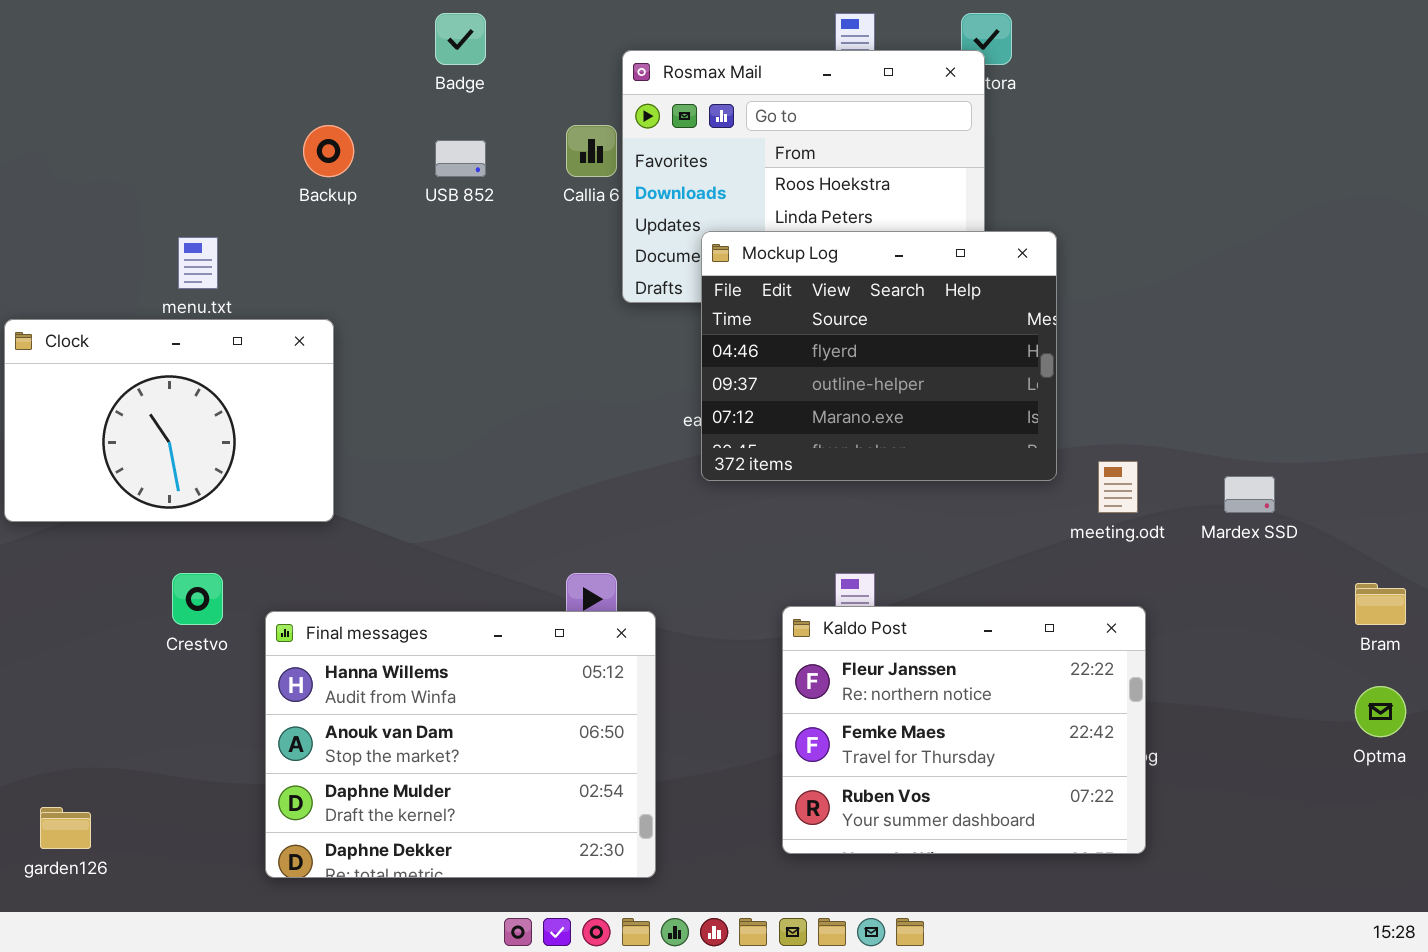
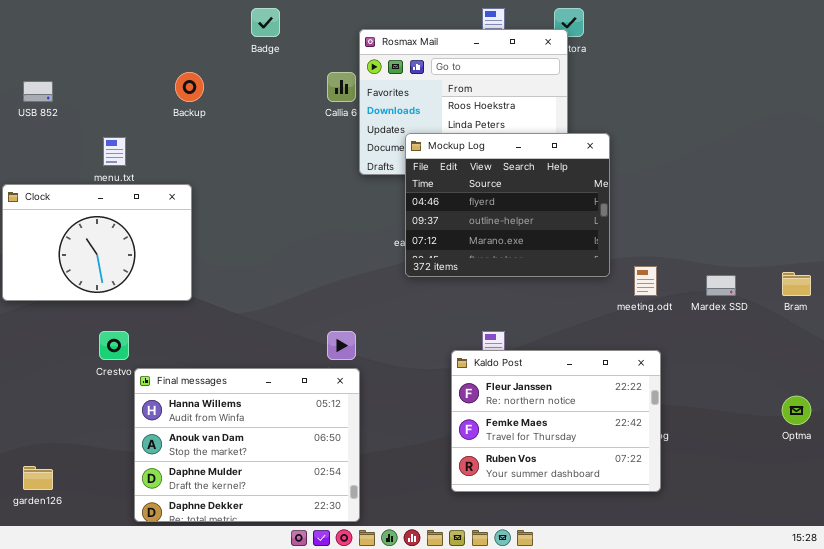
USB 852: [435,140,486,177] -> [23,81,53,102], moved
Bram: [1355,583,1406,625] -> [782,272,811,296], moved
Final messages: [265,611,656,878] -> [134,368,360,522], moved

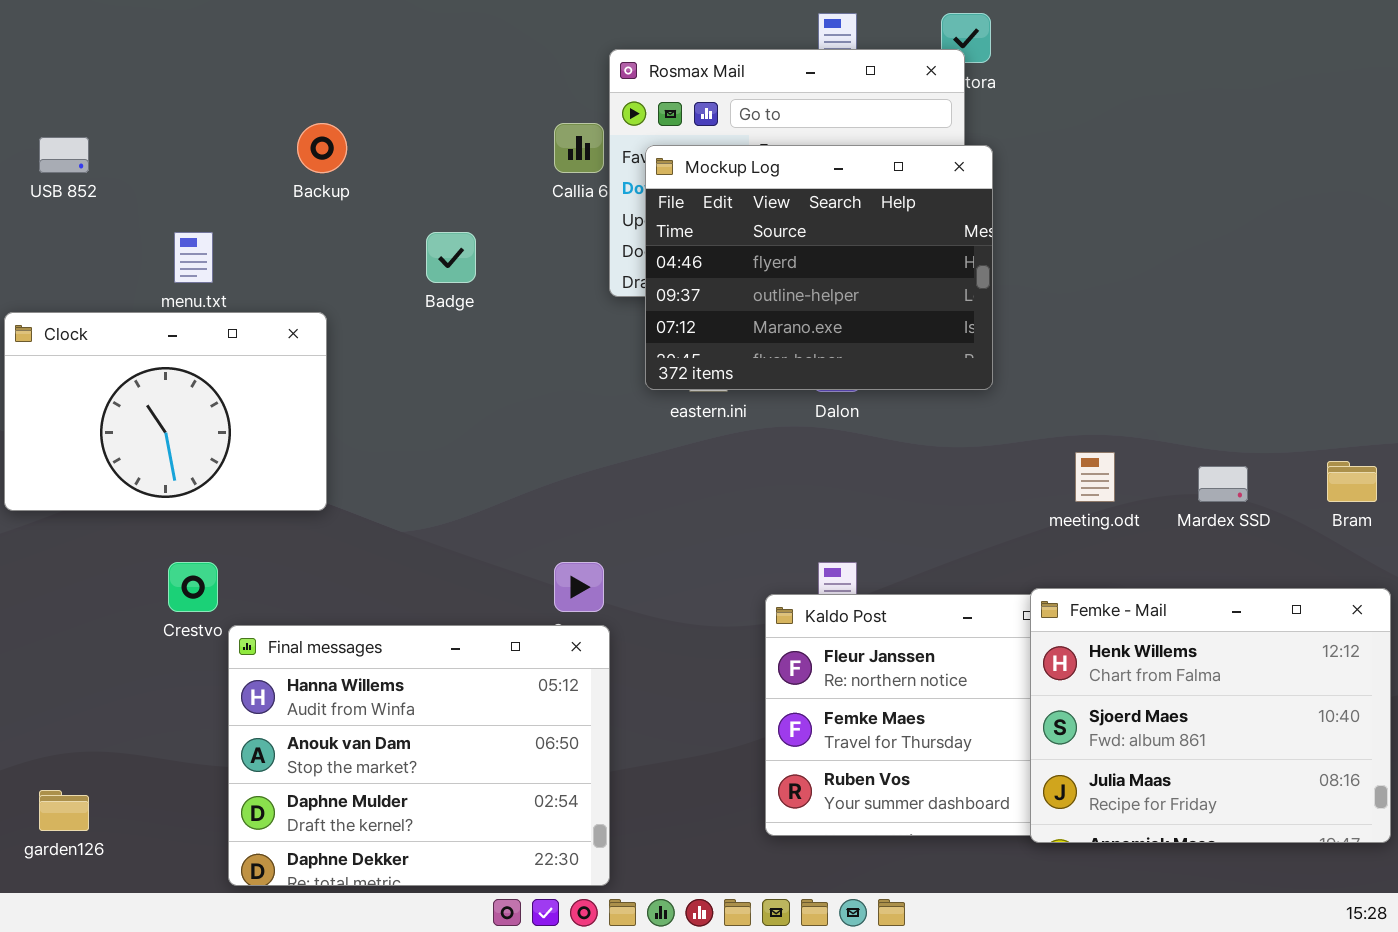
Badge: [251,8,280,37] -> [426,232,476,283], moved
Mockup Log: [405,133,610,277] -> [645,145,993,390], moved
Femke - Mail: none -> [1030,588,1391,843], opened

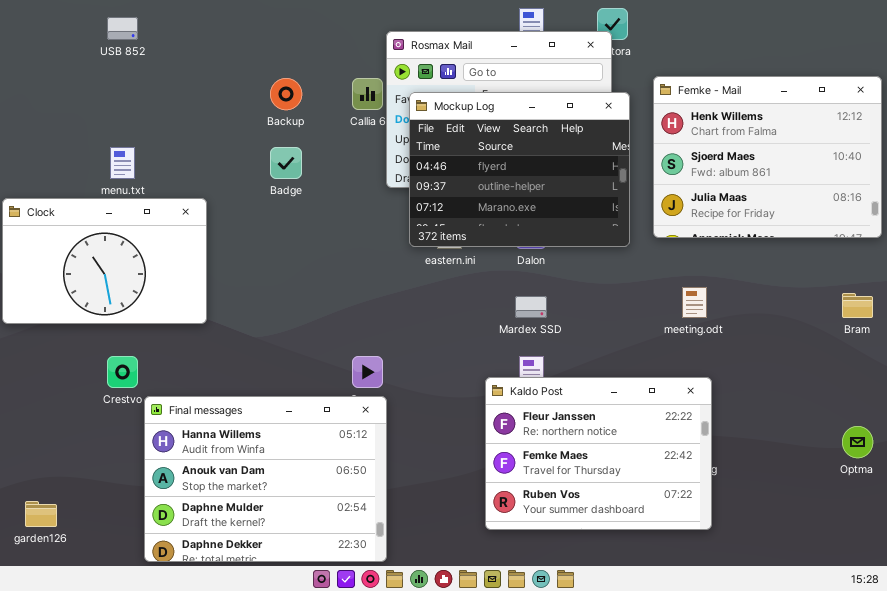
Backup: [297,123,347,173] -> [270,78,302,110], moved
USB 852: [39,137,89,173] -> [107,17,138,40], moved
Mardex SSD: [1198,466,1248,502] -> [515,296,547,318], moved
Femke - Mail: [1030,588,1391,843] -> [653,76,882,238], moved

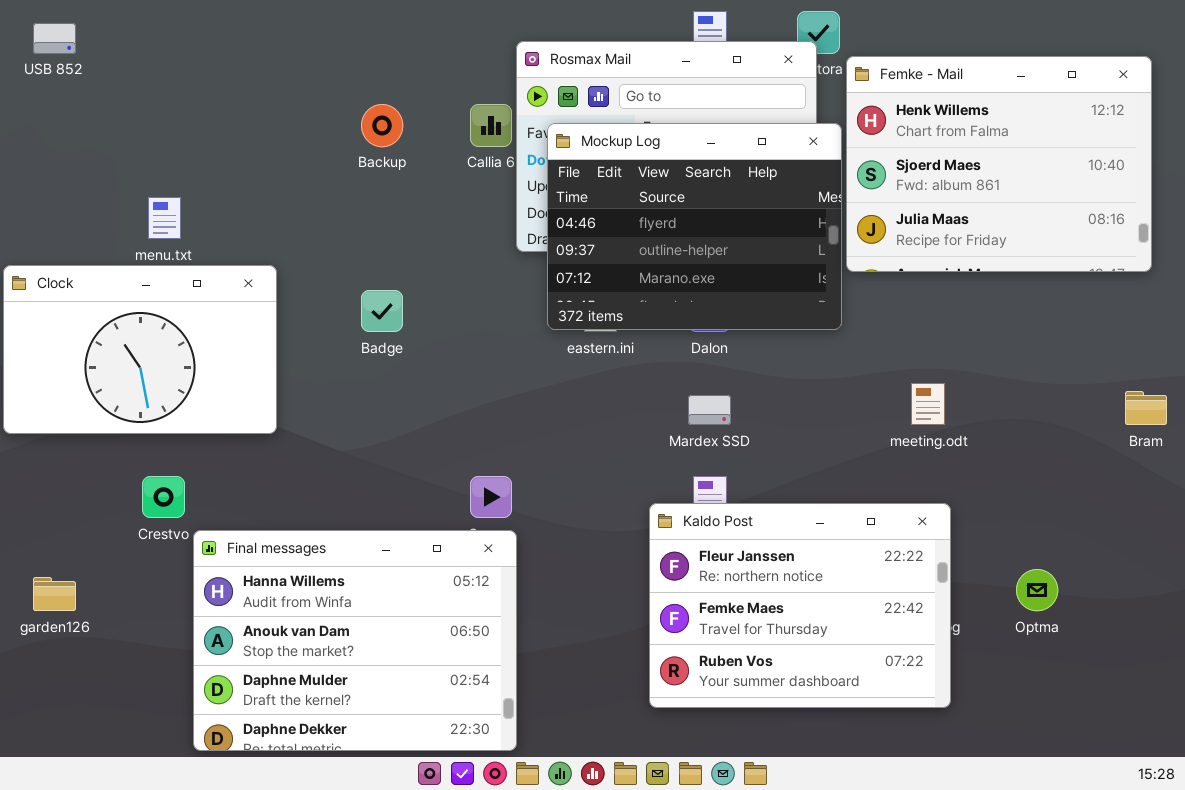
USB 852: [107,17,138,40] -> [33,23,76,54], moved
Femke - Mail: [653,76,882,238] -> [846,56,1152,272], moved
Badge: [270,147,302,179] -> [361,290,403,332], moved
Optma: [842,426,873,458] -> [1016,569,1058,611], moved
garden126: [25,501,57,527] -> [33,577,76,611], moved

